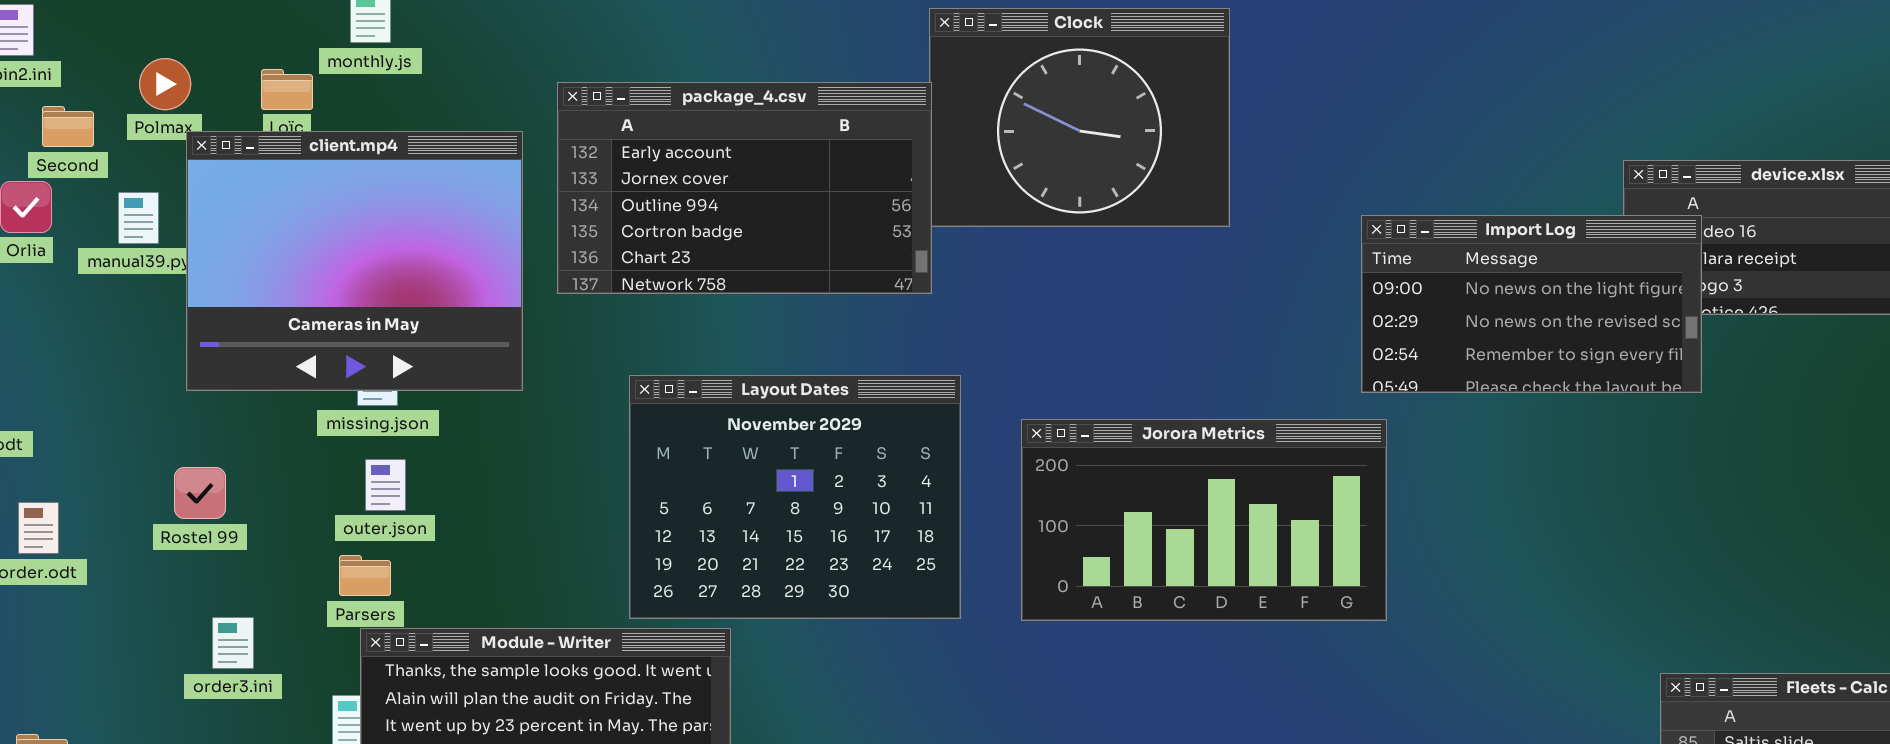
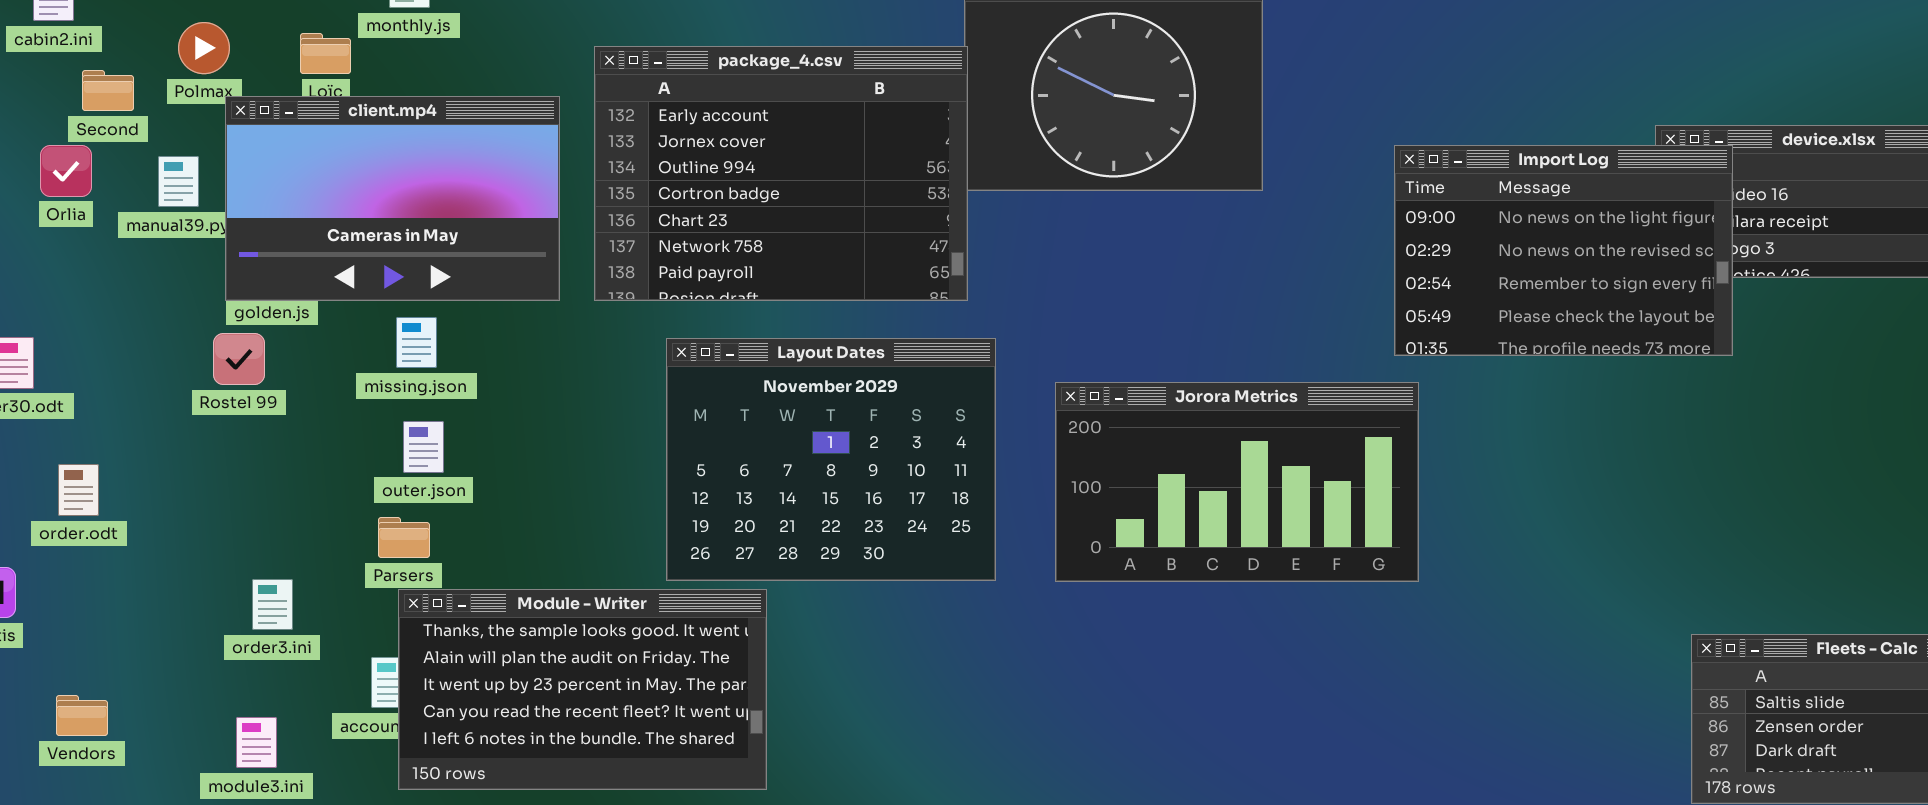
package_4.csv: [557,82,932,294] -> [594,46,968,301], resized
client.mp4: [186,131,523,391] -> [225,96,560,301], resized
Import Log: [1361,215,1702,393] -> [1394,145,1733,356], resized
Rostel 99: [174,467,226,519] -> [213,333,265,385], moved

